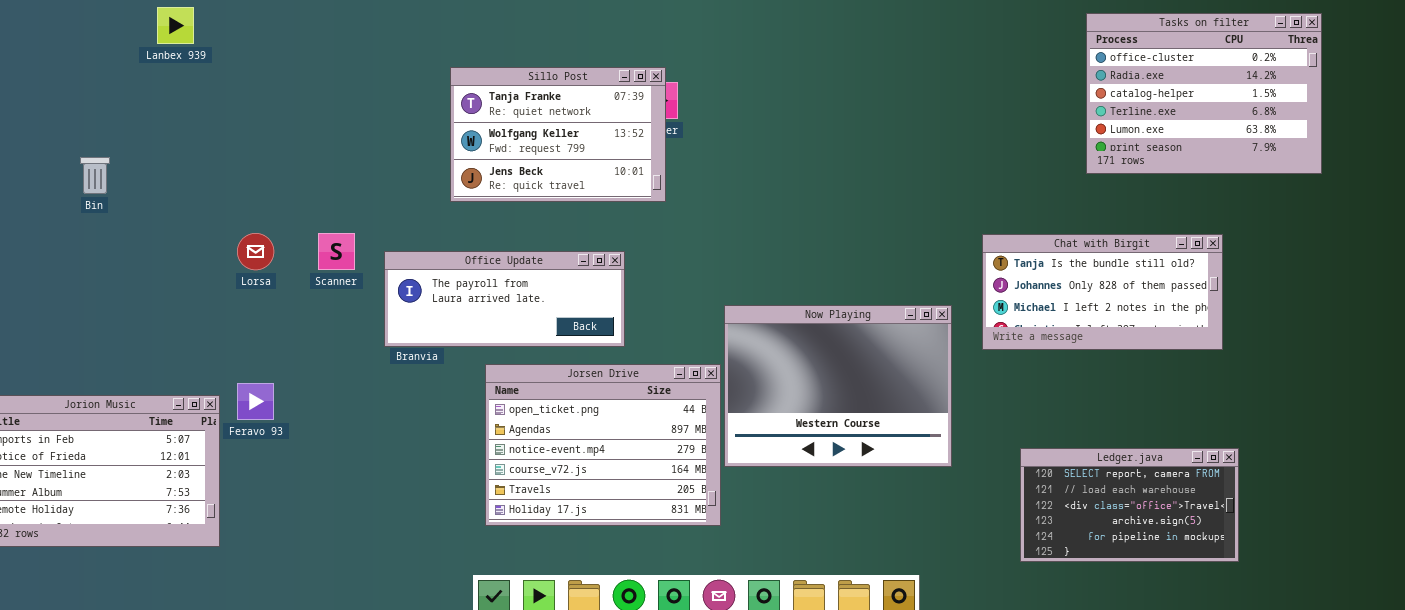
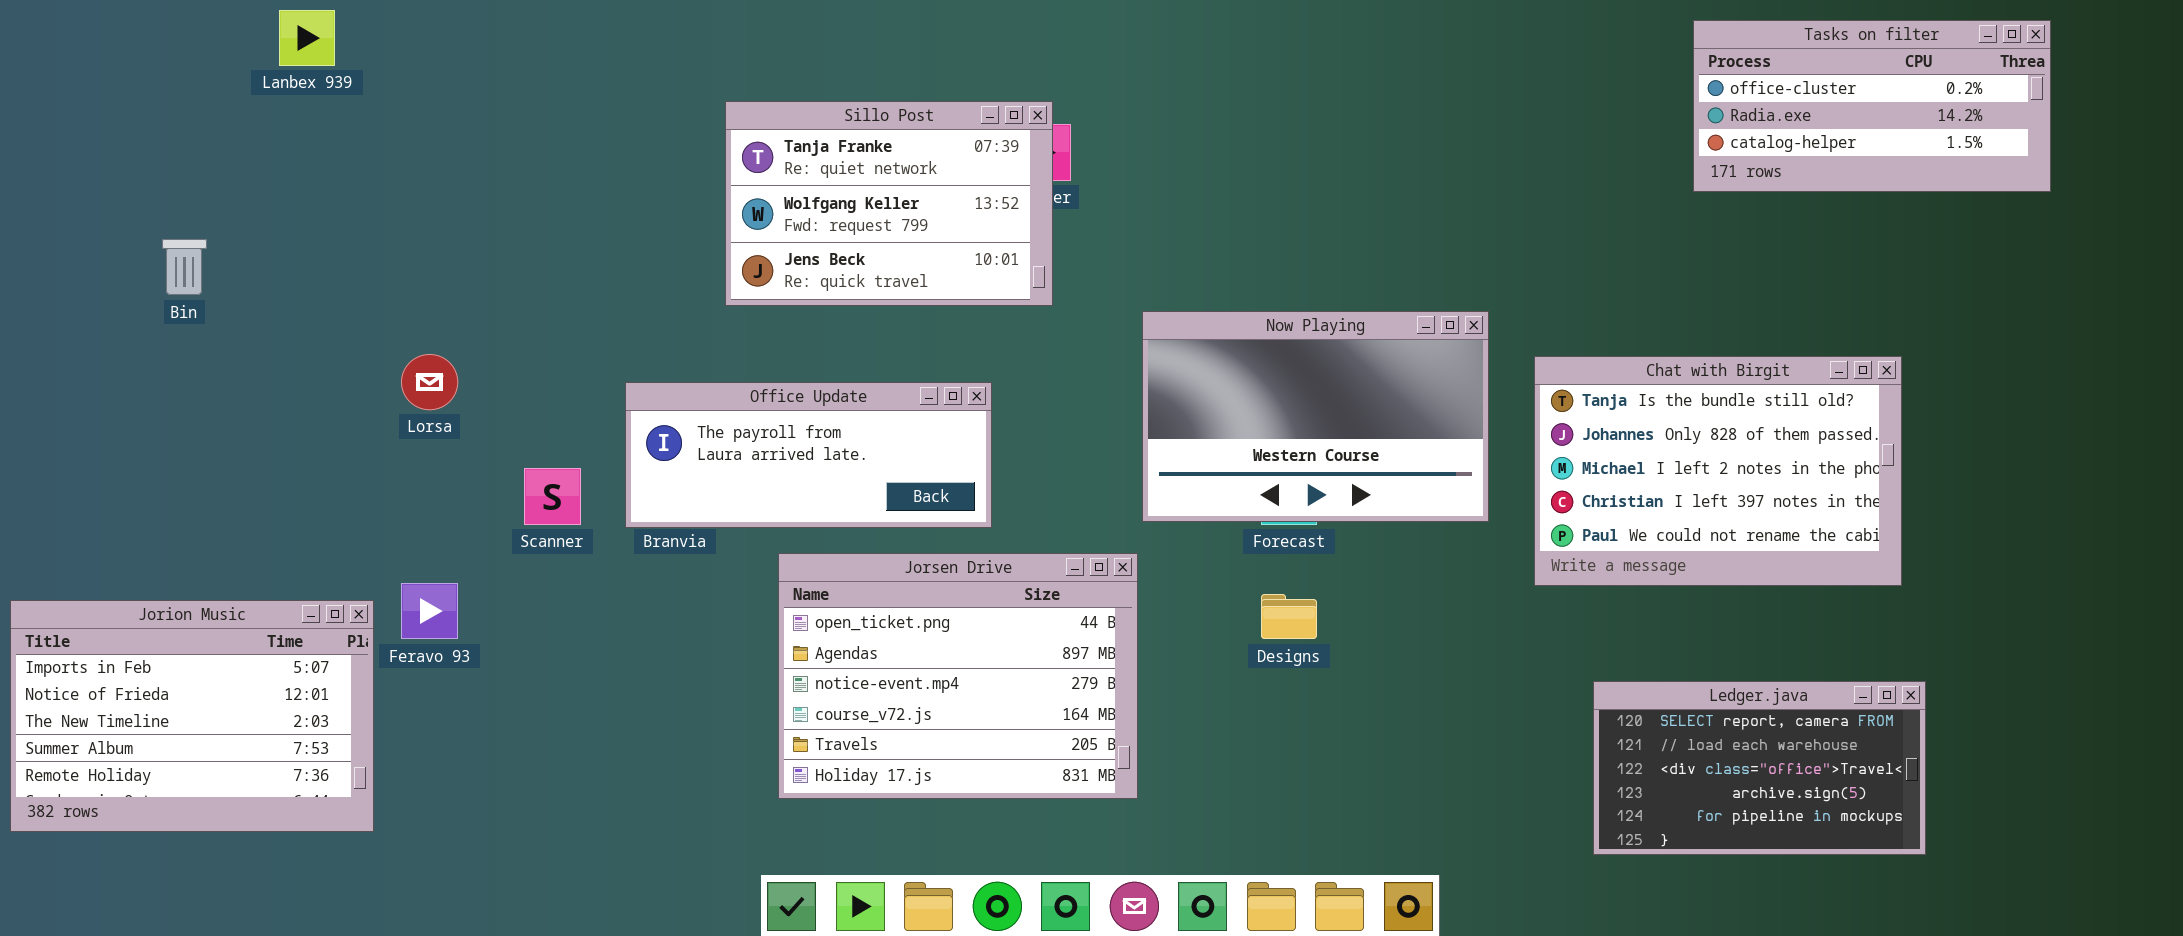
Tasks on filter: [1086,13,1322,174] -> [1693,20,2051,192], resized
Scanner: [318,233,355,270] -> [524,468,581,525], moved
Chat with Birgit: [982,234,1223,350] -> [1534,356,1902,586], resized
Now Playing: [724,305,952,467] -> [1142,311,1489,522], moved, resized

